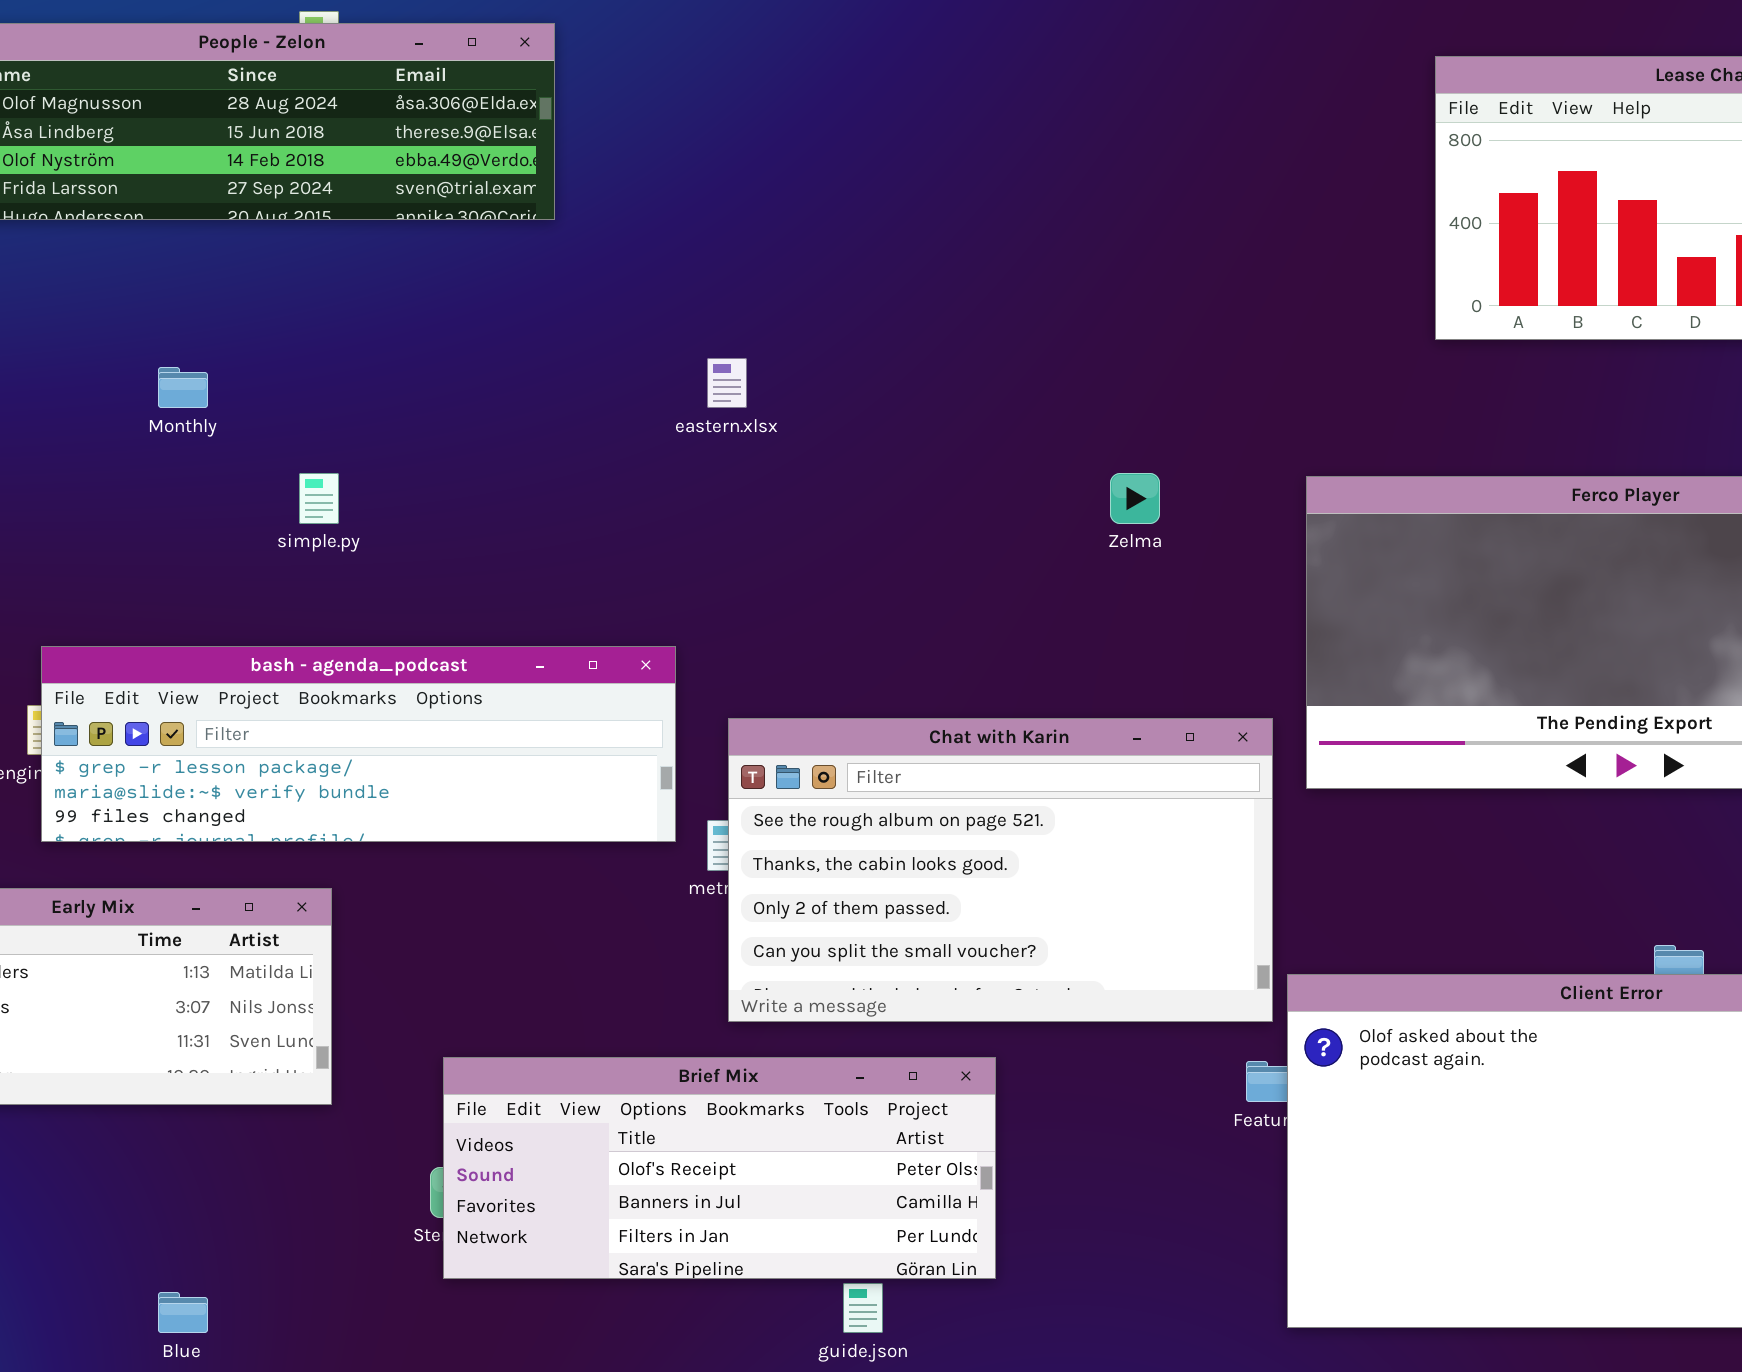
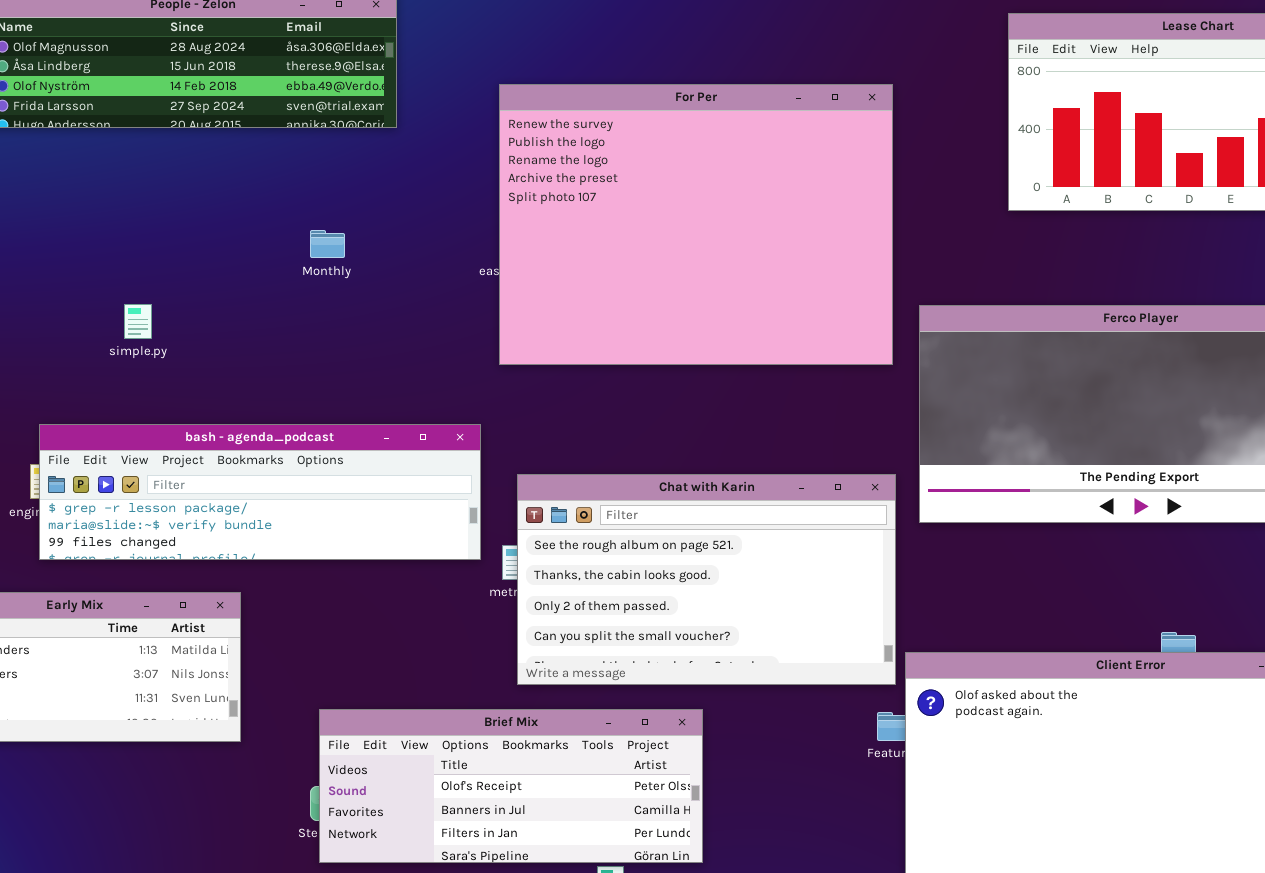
For Per: none -> [499,84,893,365], opened
Monthly: [158,367,208,408] -> [310,230,345,258], moved
simple.py: [299,473,339,524] -> [124,304,152,339], moved

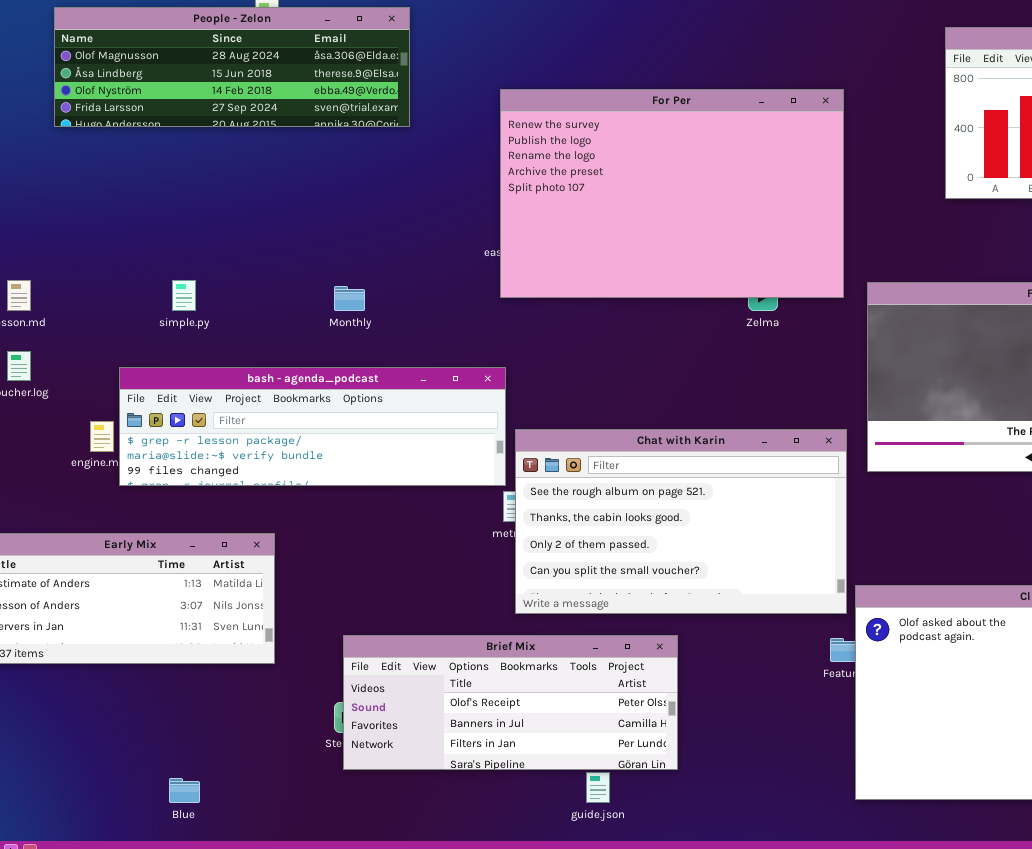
For Per: [499,84,893,365] -> [500,89,844,298], resized
Monthly: [310,230,345,258] -> [334,286,365,311], moved
bash - agenda_podcast: [39,424,481,560] -> [119,367,506,486], moved

